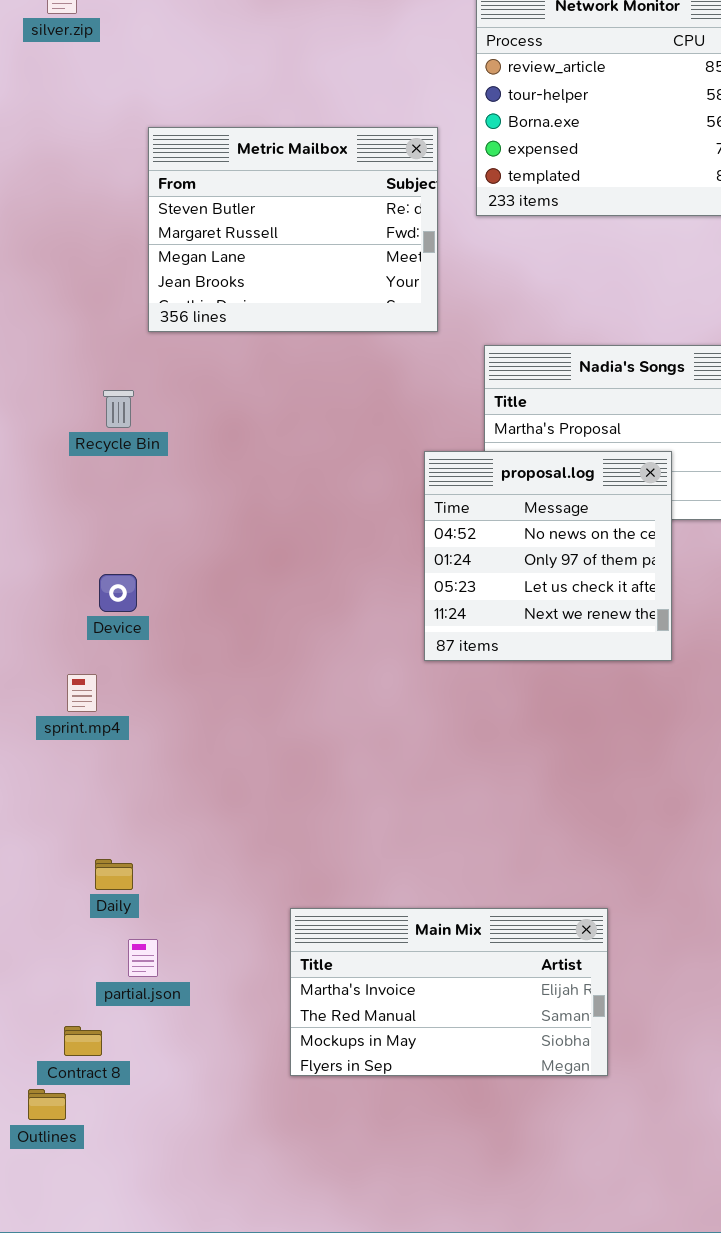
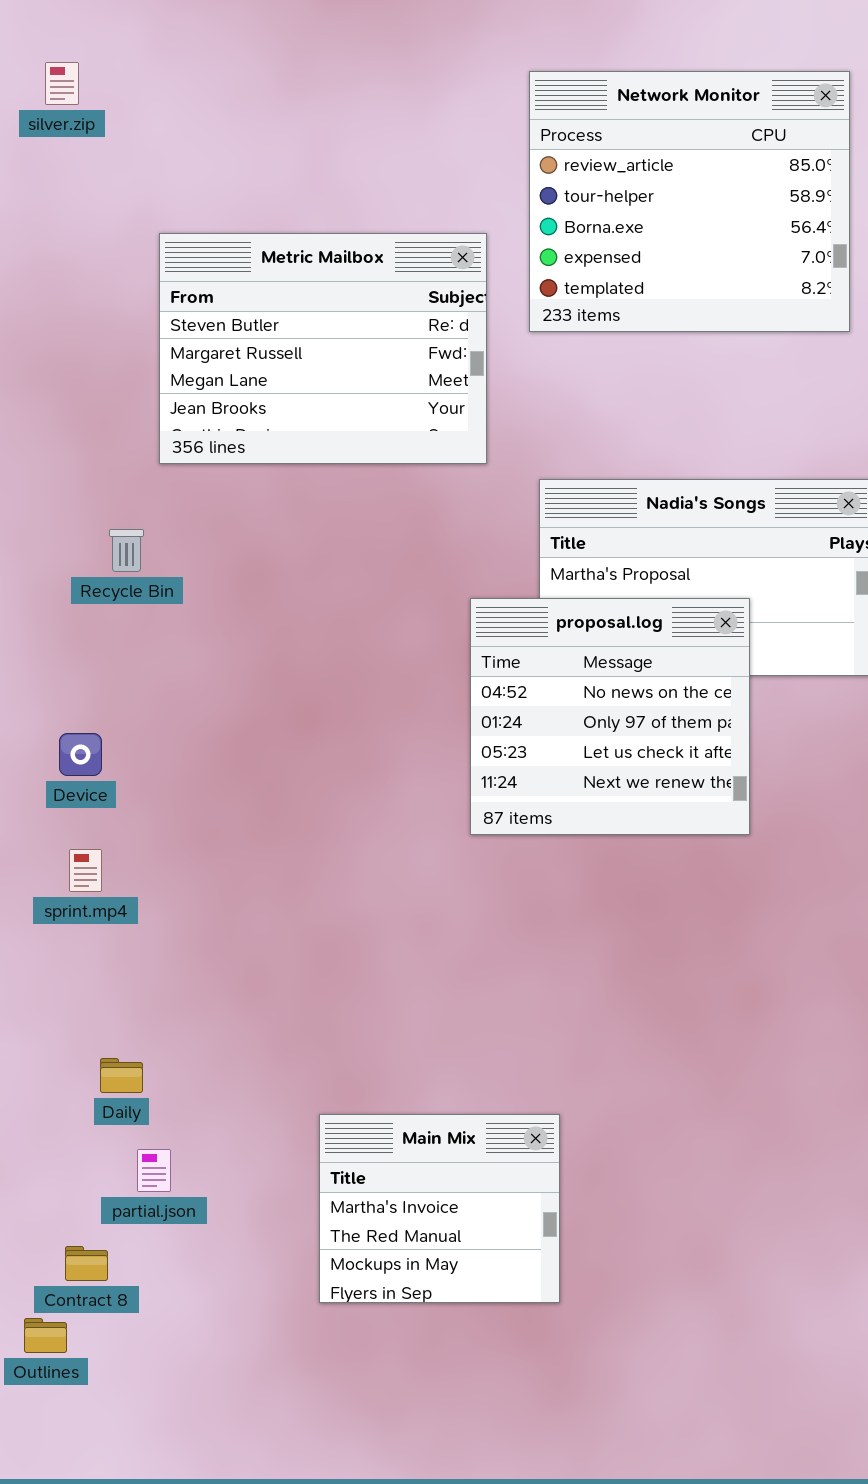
Device: [99,574,137,612] -> [59,733,102,776], moved
Main Mix: [290,908,608,1076] -> [319,1114,560,1303], resized

